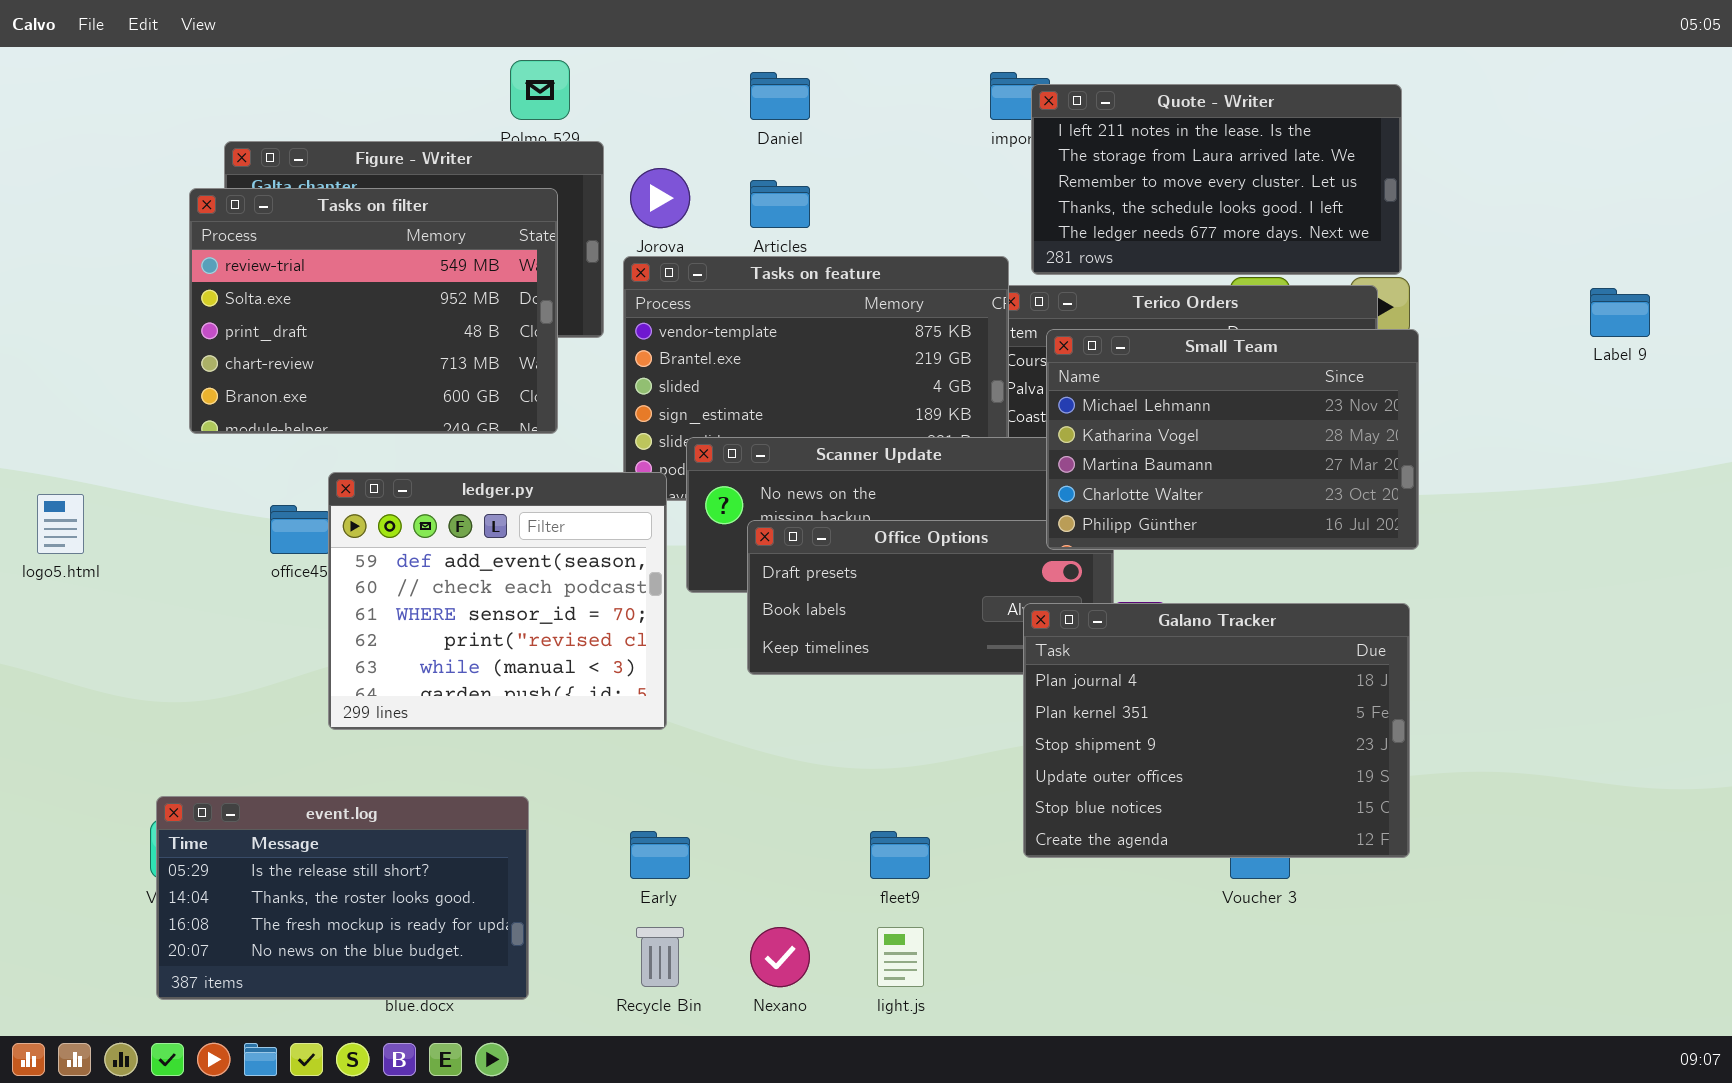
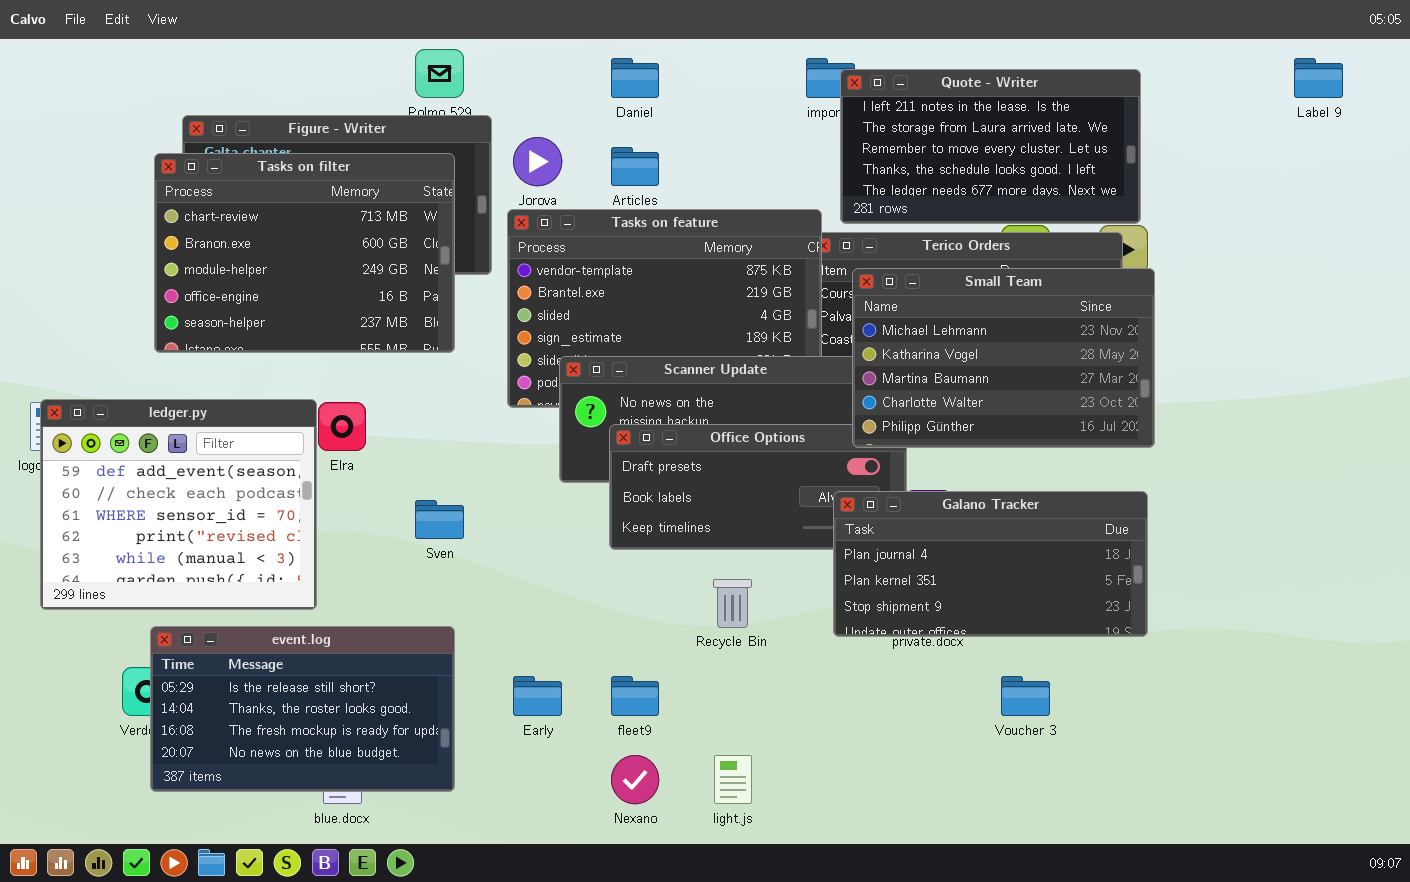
Tasks on filter: [189,188,558,434] -> [154,153,455,353], scrolled down 3 rows
Label 9: [1590,288,1650,337] -> [1294,58,1343,98], moved
ledger.py: [328,472,667,730] -> [40,399,317,610], moved
Galano Tracker: [1023,603,1410,858] -> [833,491,1148,637], resized
event.log: [156,796,529,1000] -> [150,626,455,792], moved
fleet9: [870,831,930,879] -> [611,676,659,716], moved
Recycle Bin: [636,927,684,987] -> [713,579,752,628], moved

